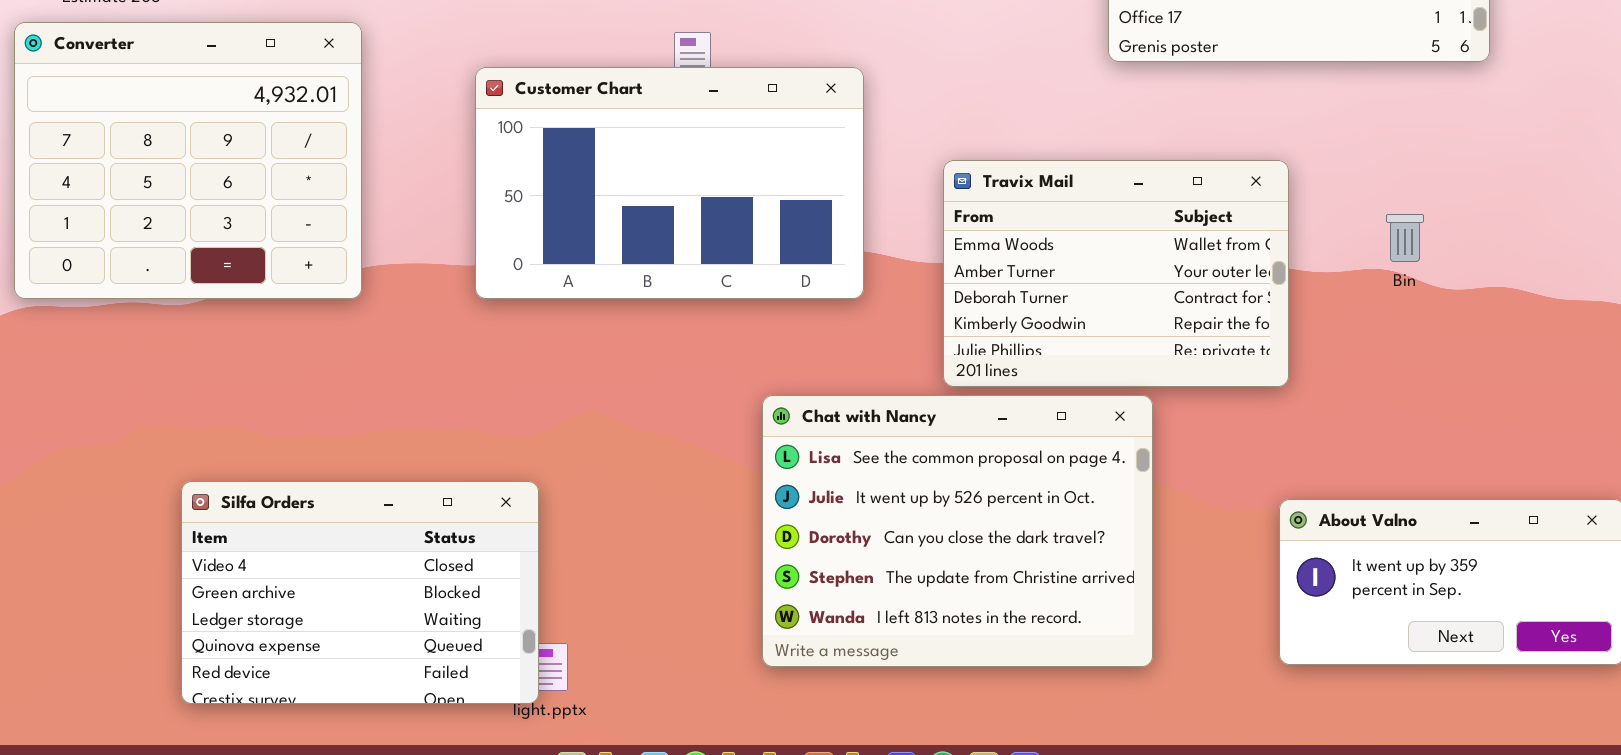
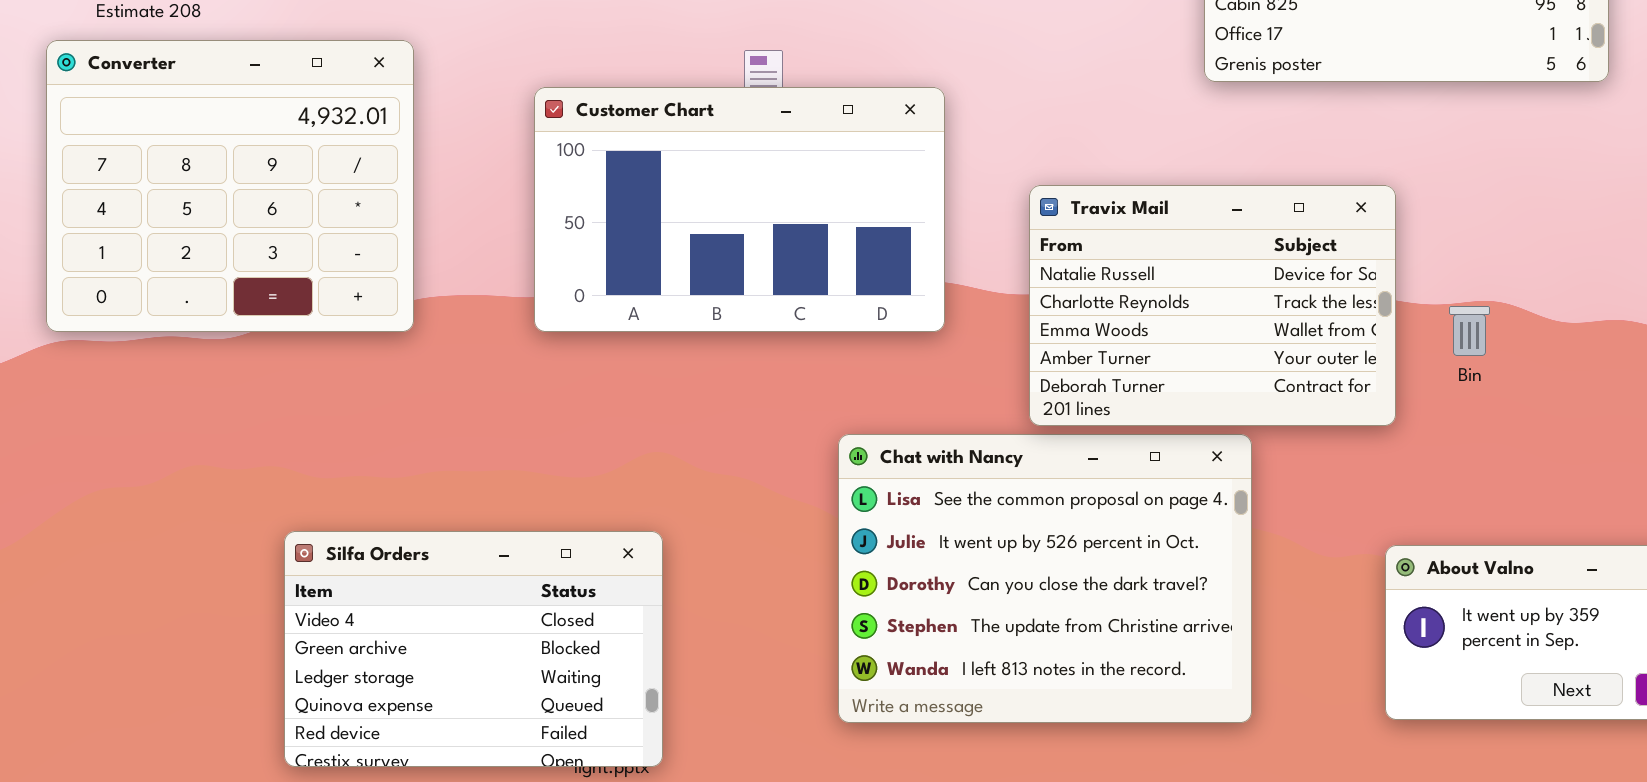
Travix Mail: [943,160,1289,387] -> [1029,185,1396,426], scrolled up 2 rows
Bin: [1386,214,1424,262] -> [1449,306,1490,356], moved
Silfa Orders: [181,481,539,704] -> [284,531,663,767], moved

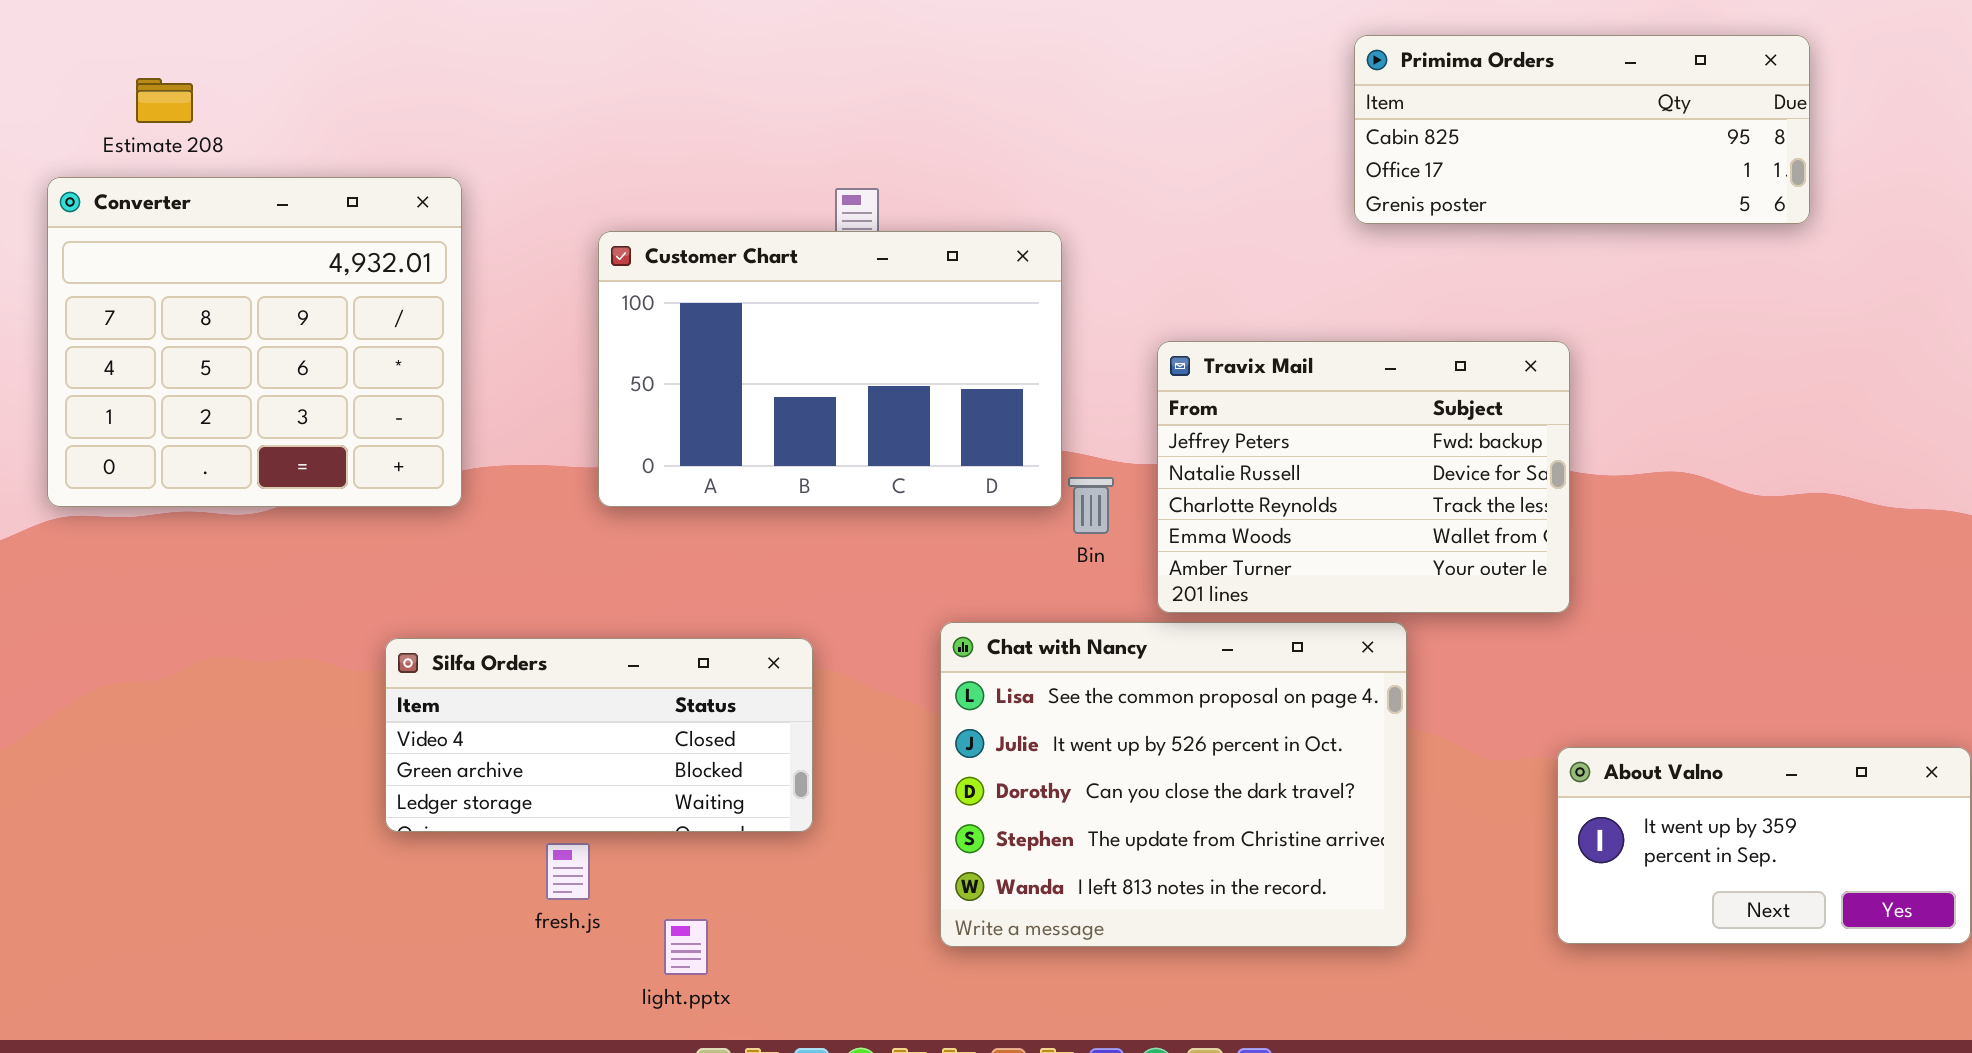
Travix Mail: [1029,185,1396,426] -> [1157,341,1570,613], scrolled up 1 row
Bin: [1449,306,1490,356] -> [1068,477,1114,534], moved
Silfa Orders: [284,531,663,767] -> [385,638,813,832], moved, resized

